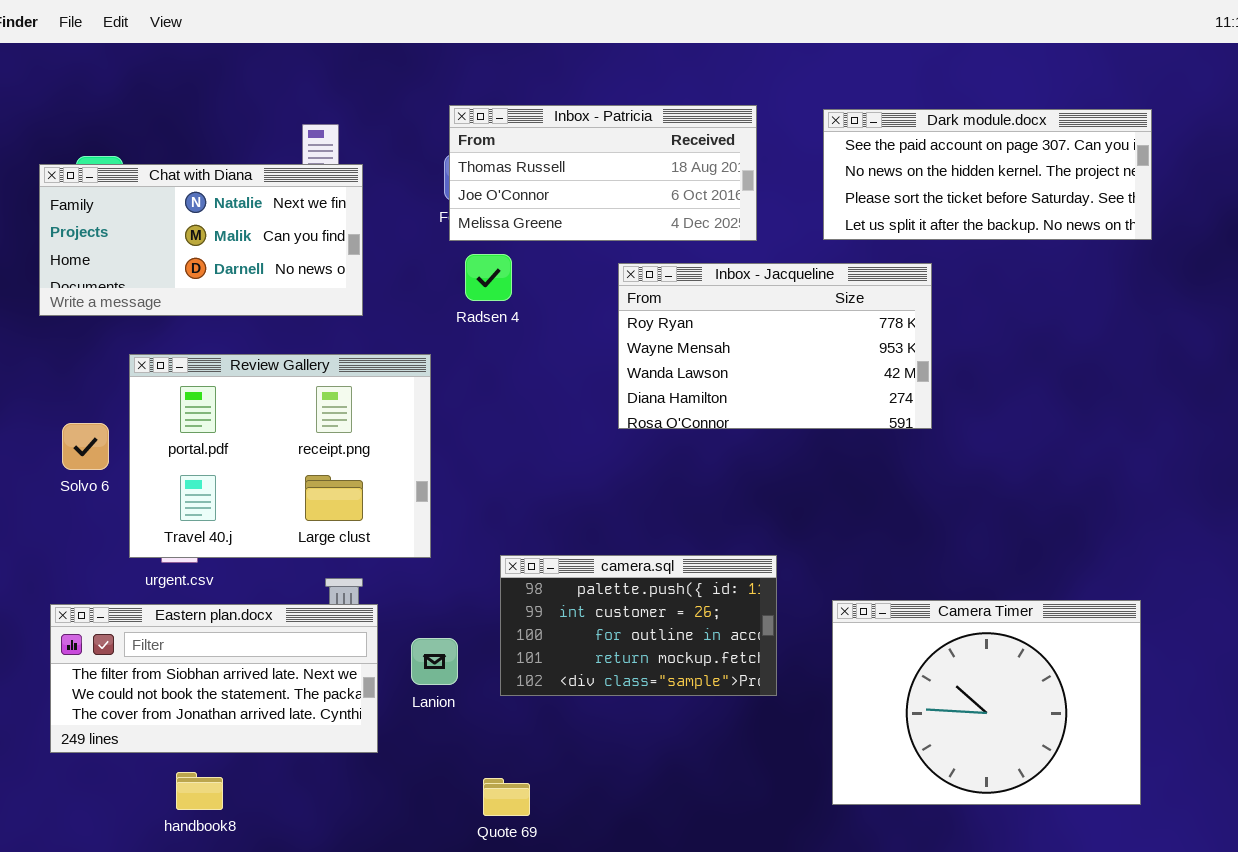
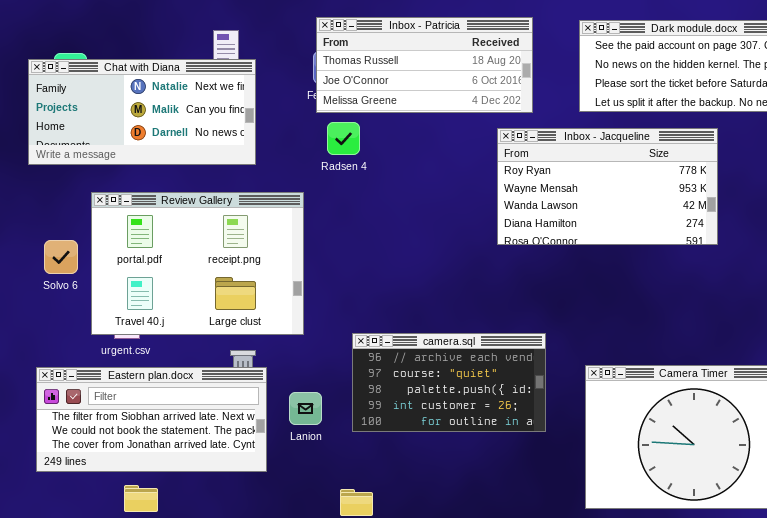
Inbox - Jacqueline: [618,263,932,429] -> [497,128,718,245], moved
camera.sql: [500,555,777,696] -> [352,333,546,432], scrolled up 2 rows

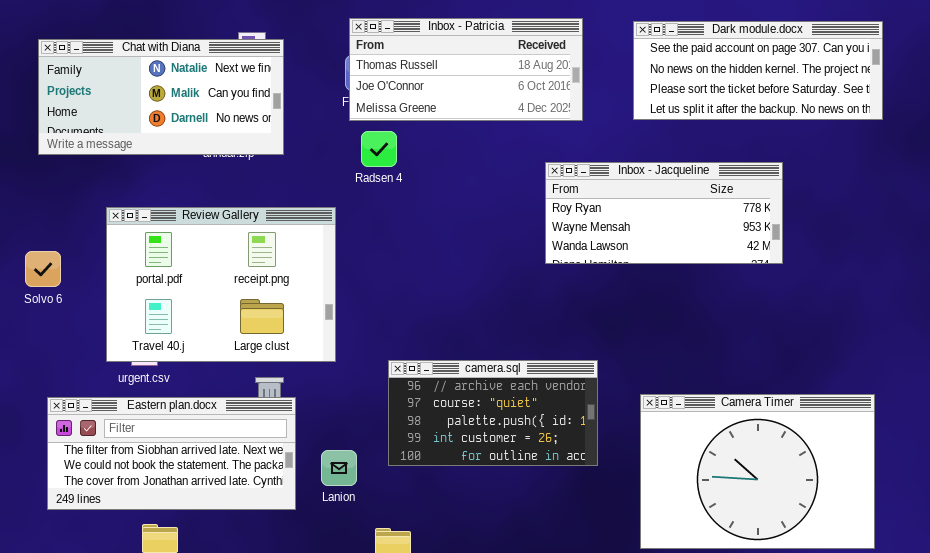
Chat with Diana: [28,59,256,165] -> [38,39,284,155], moved
Inbox - Jacqueline: [497,128,718,245] -> [545,162,783,264], resized
Solvo 6: [44,240,78,274] -> [25,251,61,287], moved
Lanion: [289,392,322,425] -> [321,450,357,486], moved

